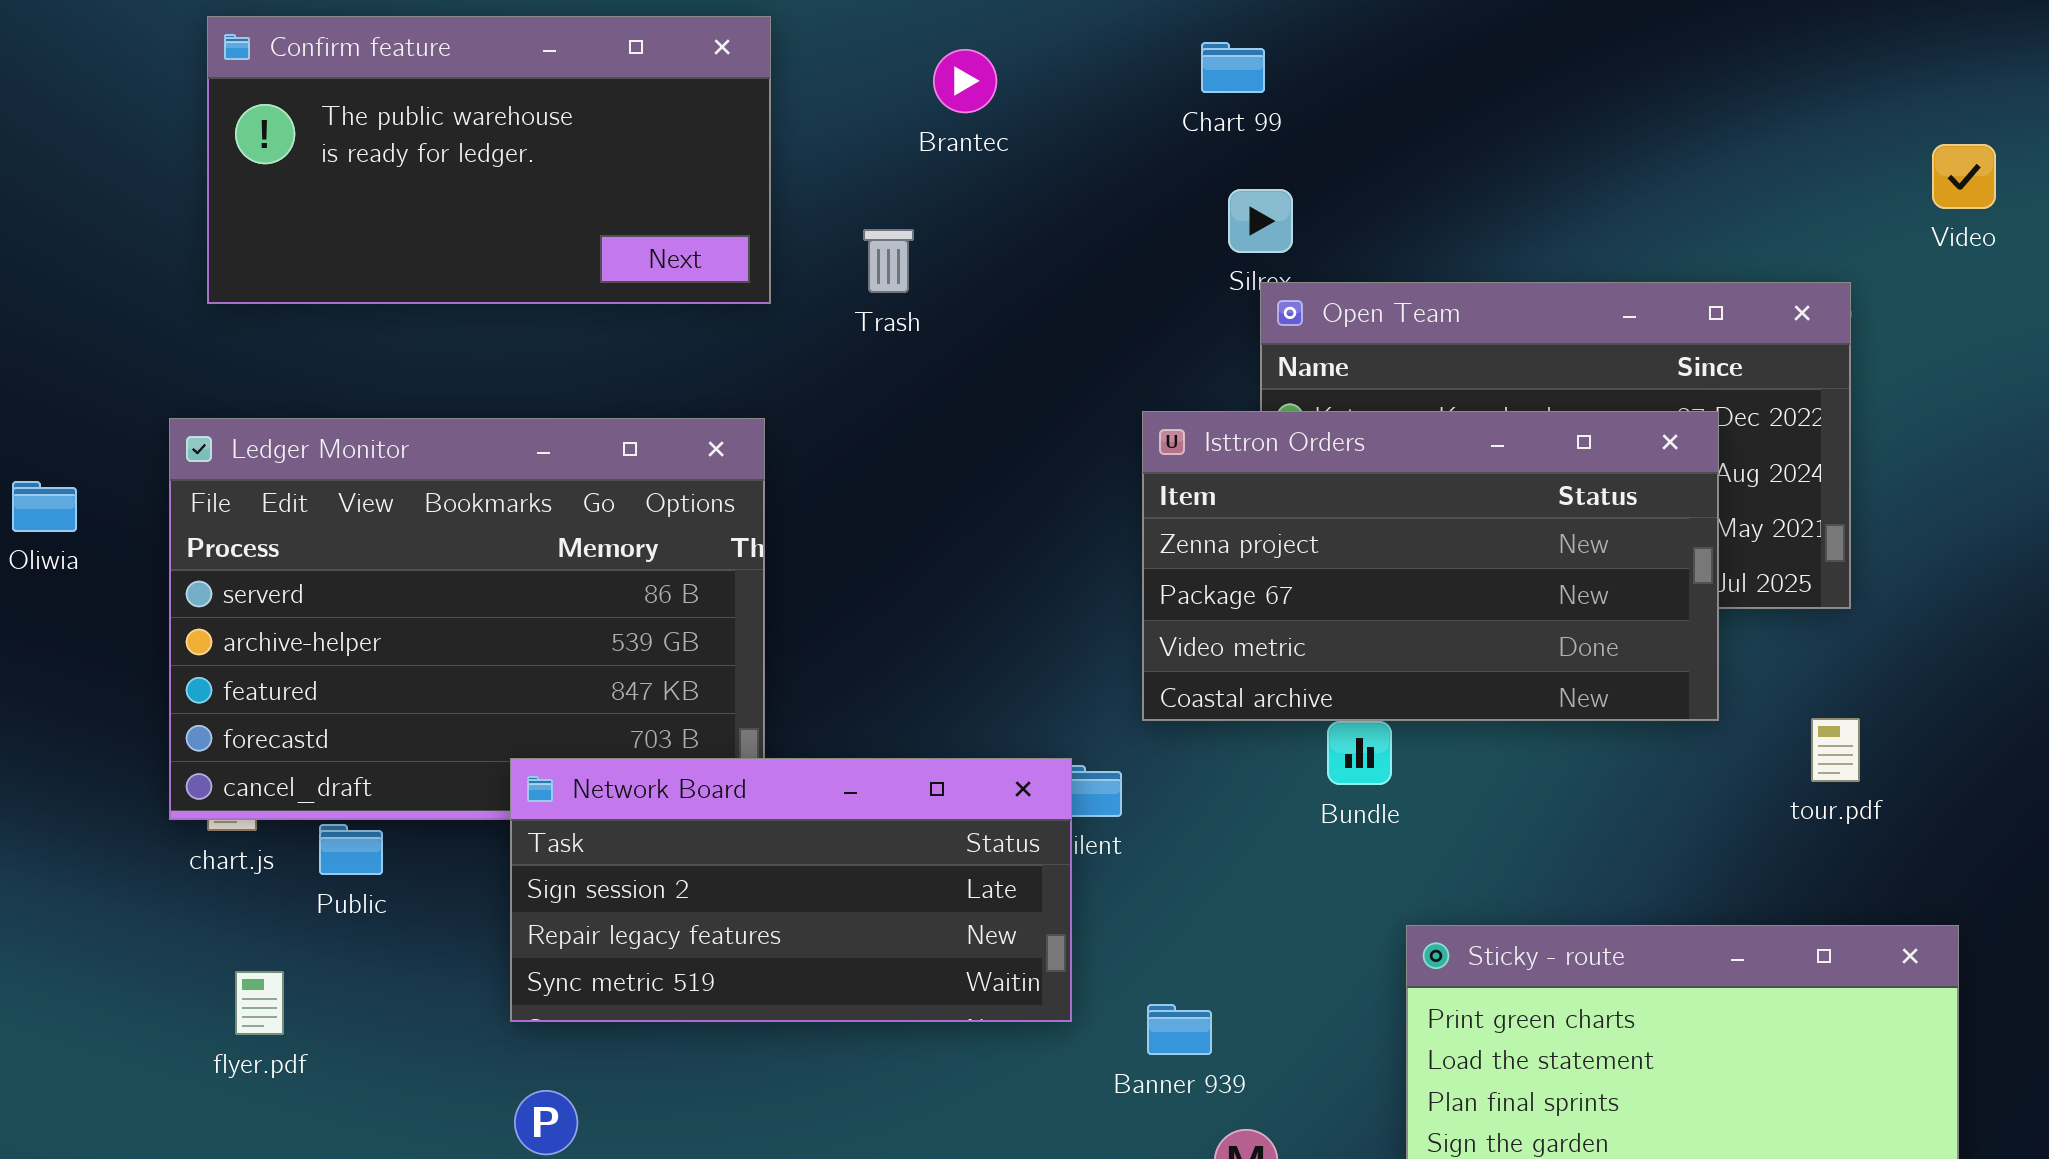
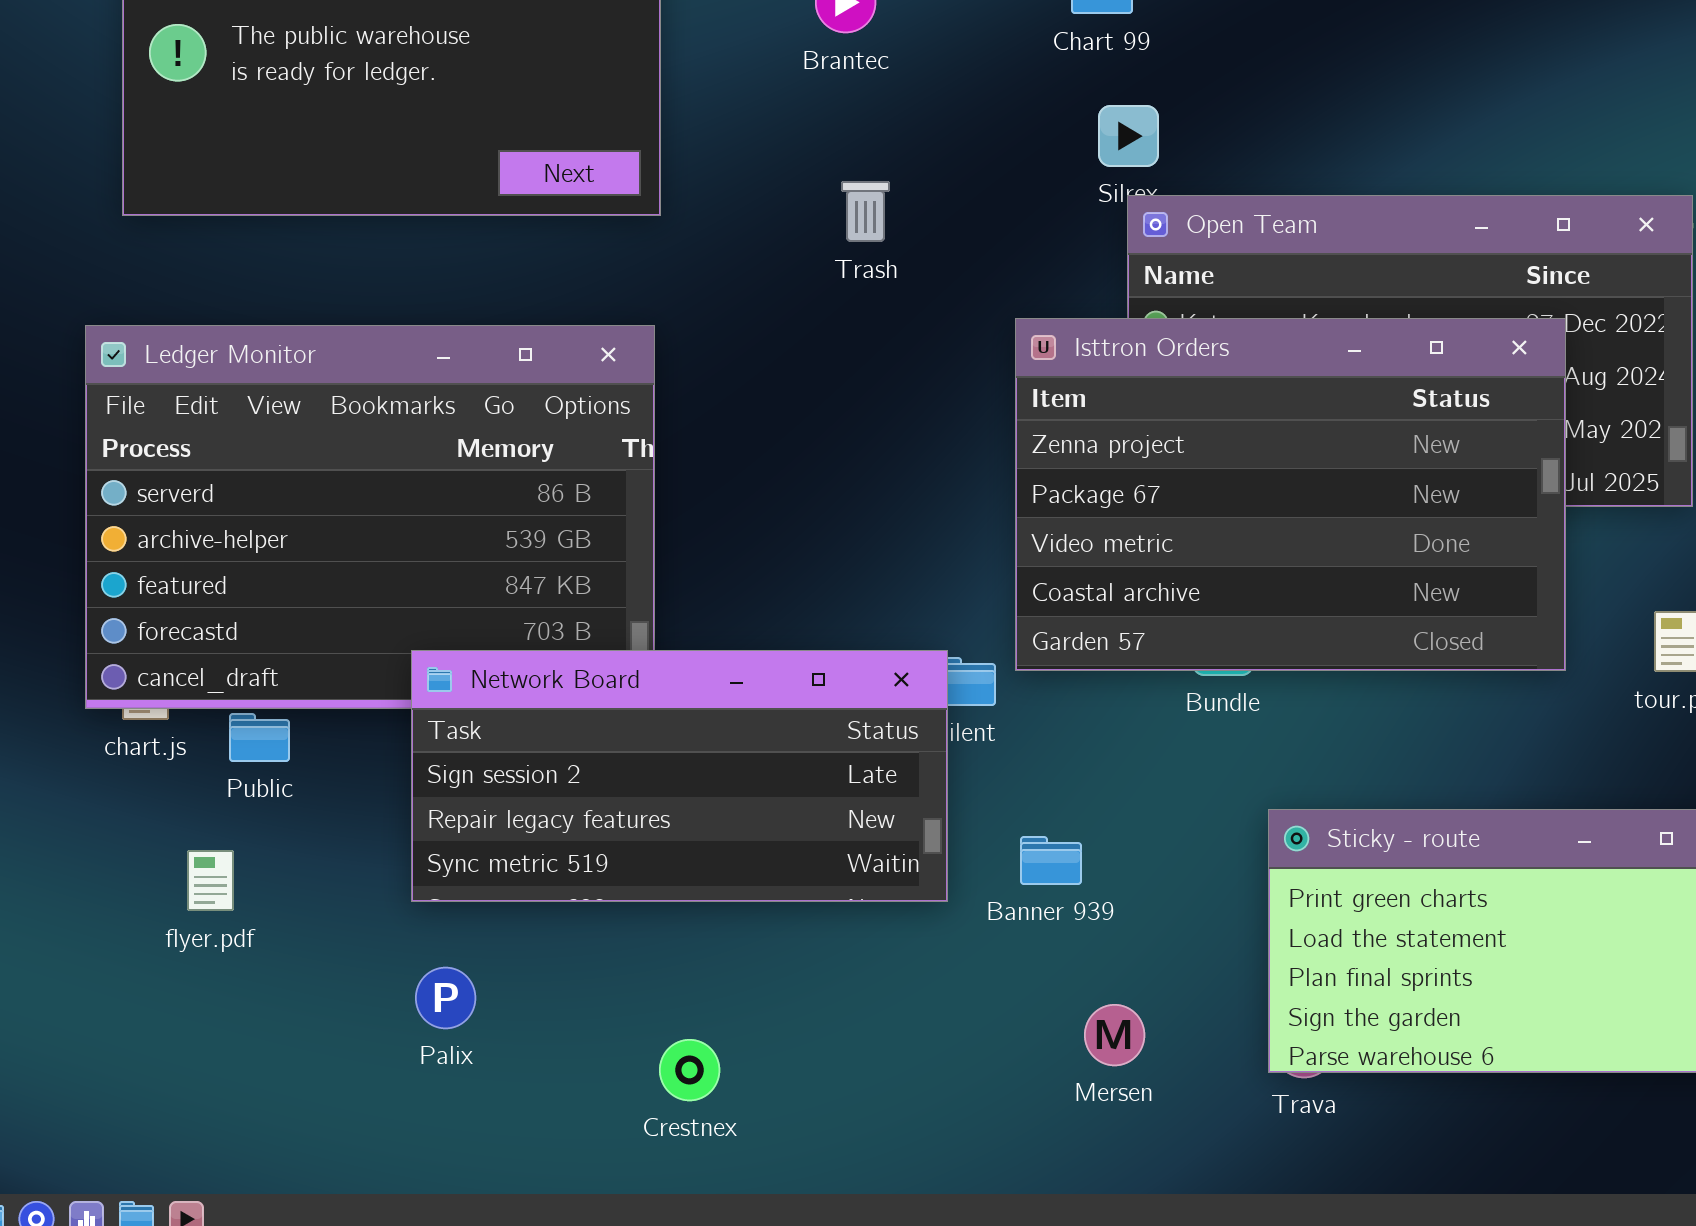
Trash: [863,229,914,293] -> [841,181,890,242], moved
Isttron Orders: [1142,411,1719,721] -> [1015,318,1566,671], resized
flyer.pdf: [235,971,284,1035] -> [187,850,234,911], moved
Banner 939: [1147,1004,1212,1055] -> [1020,836,1082,885], moved

